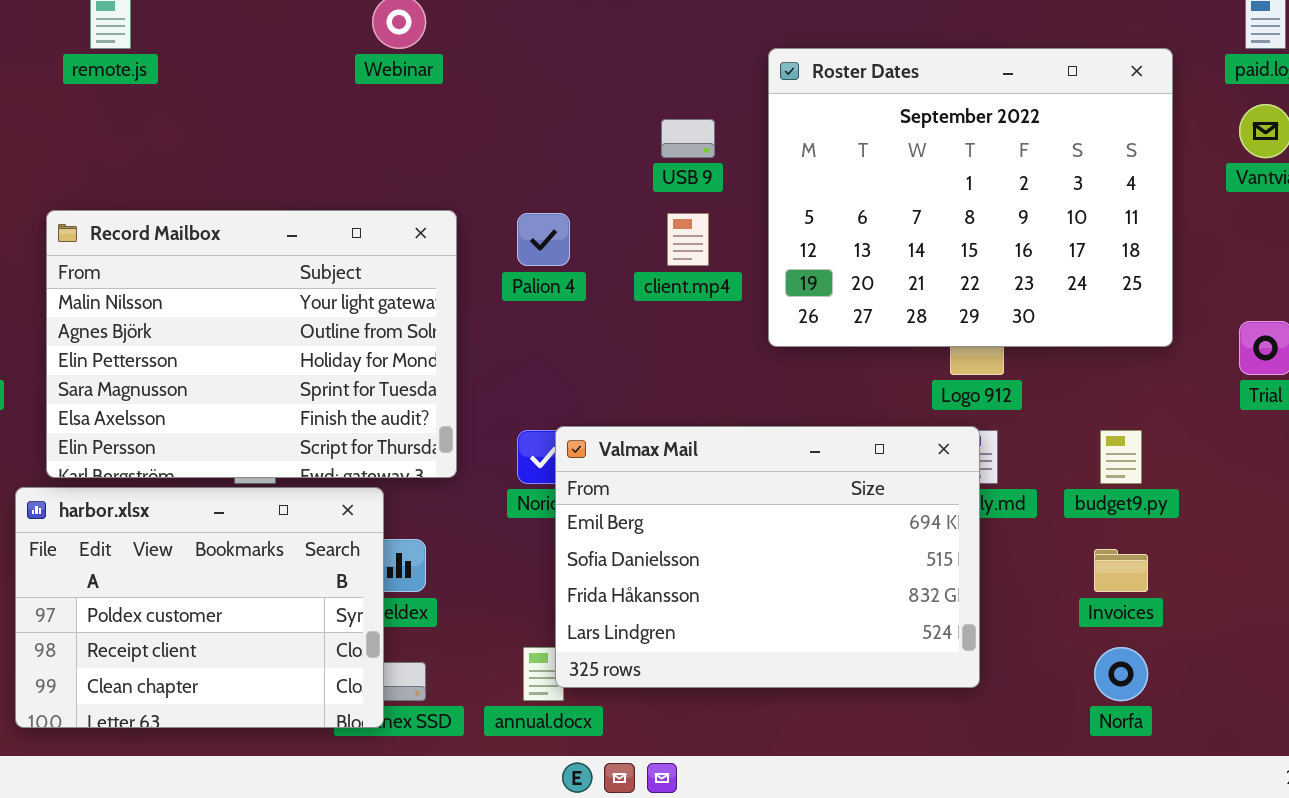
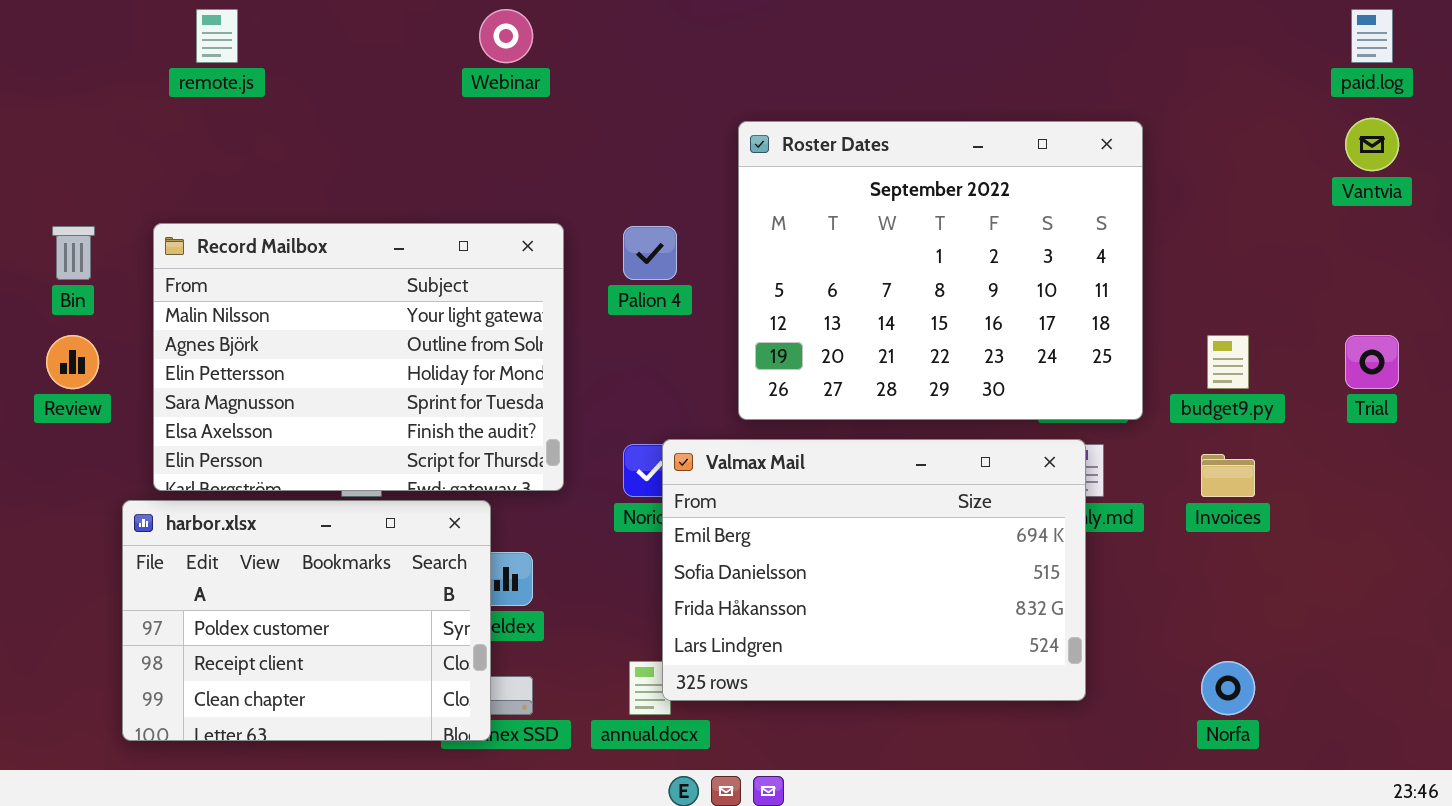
Roster Dates: [768,48,1173,347] -> [738,121,1143,420], moved
budget9.py: [1100,430,1142,484] -> [1207,335,1249,389], moved
Invoices: [1094,549,1148,592] -> [1201,454,1255,497], moved

